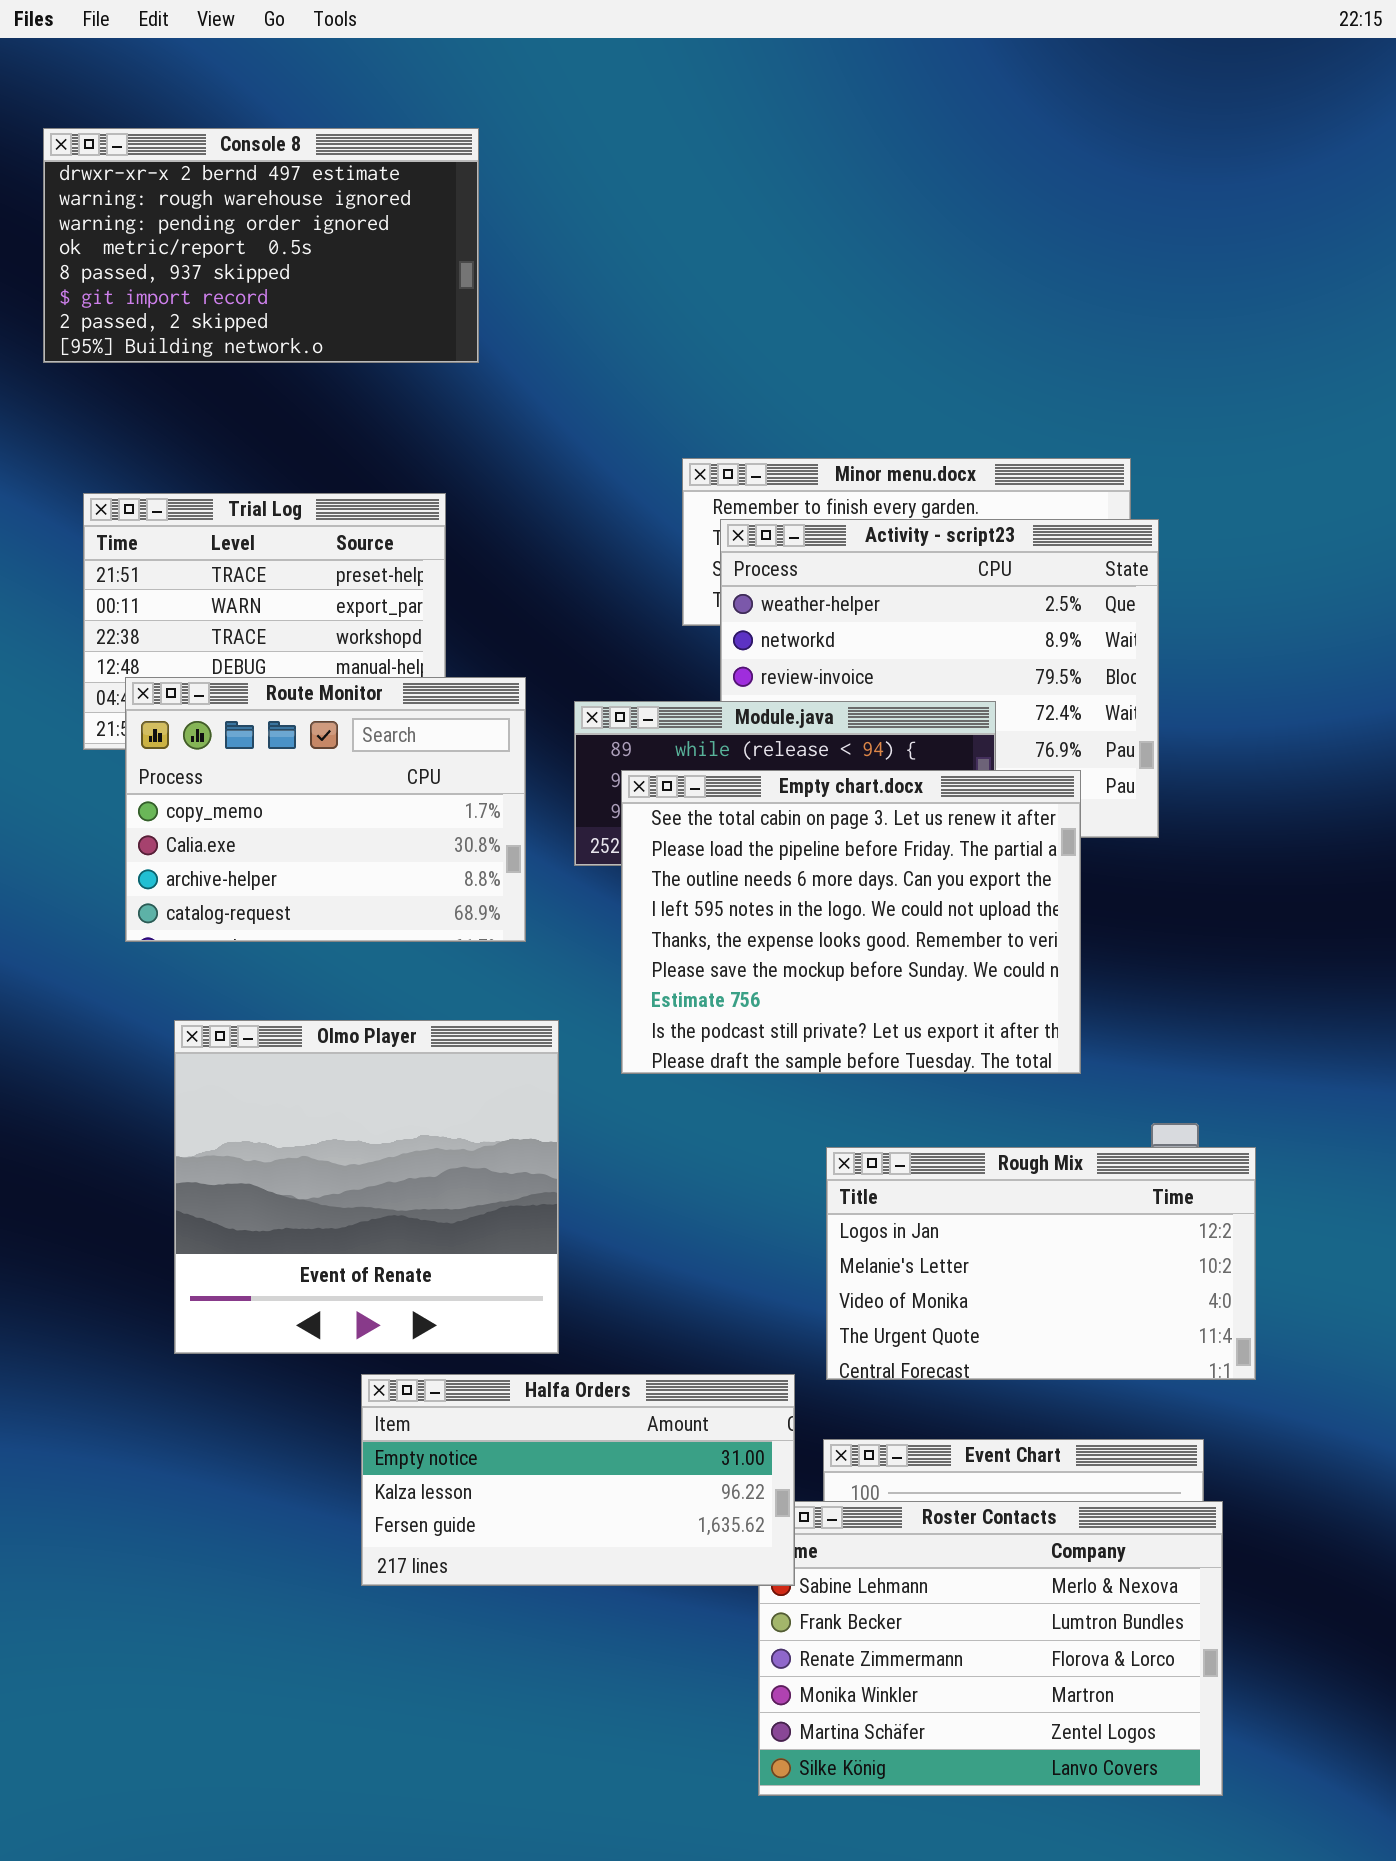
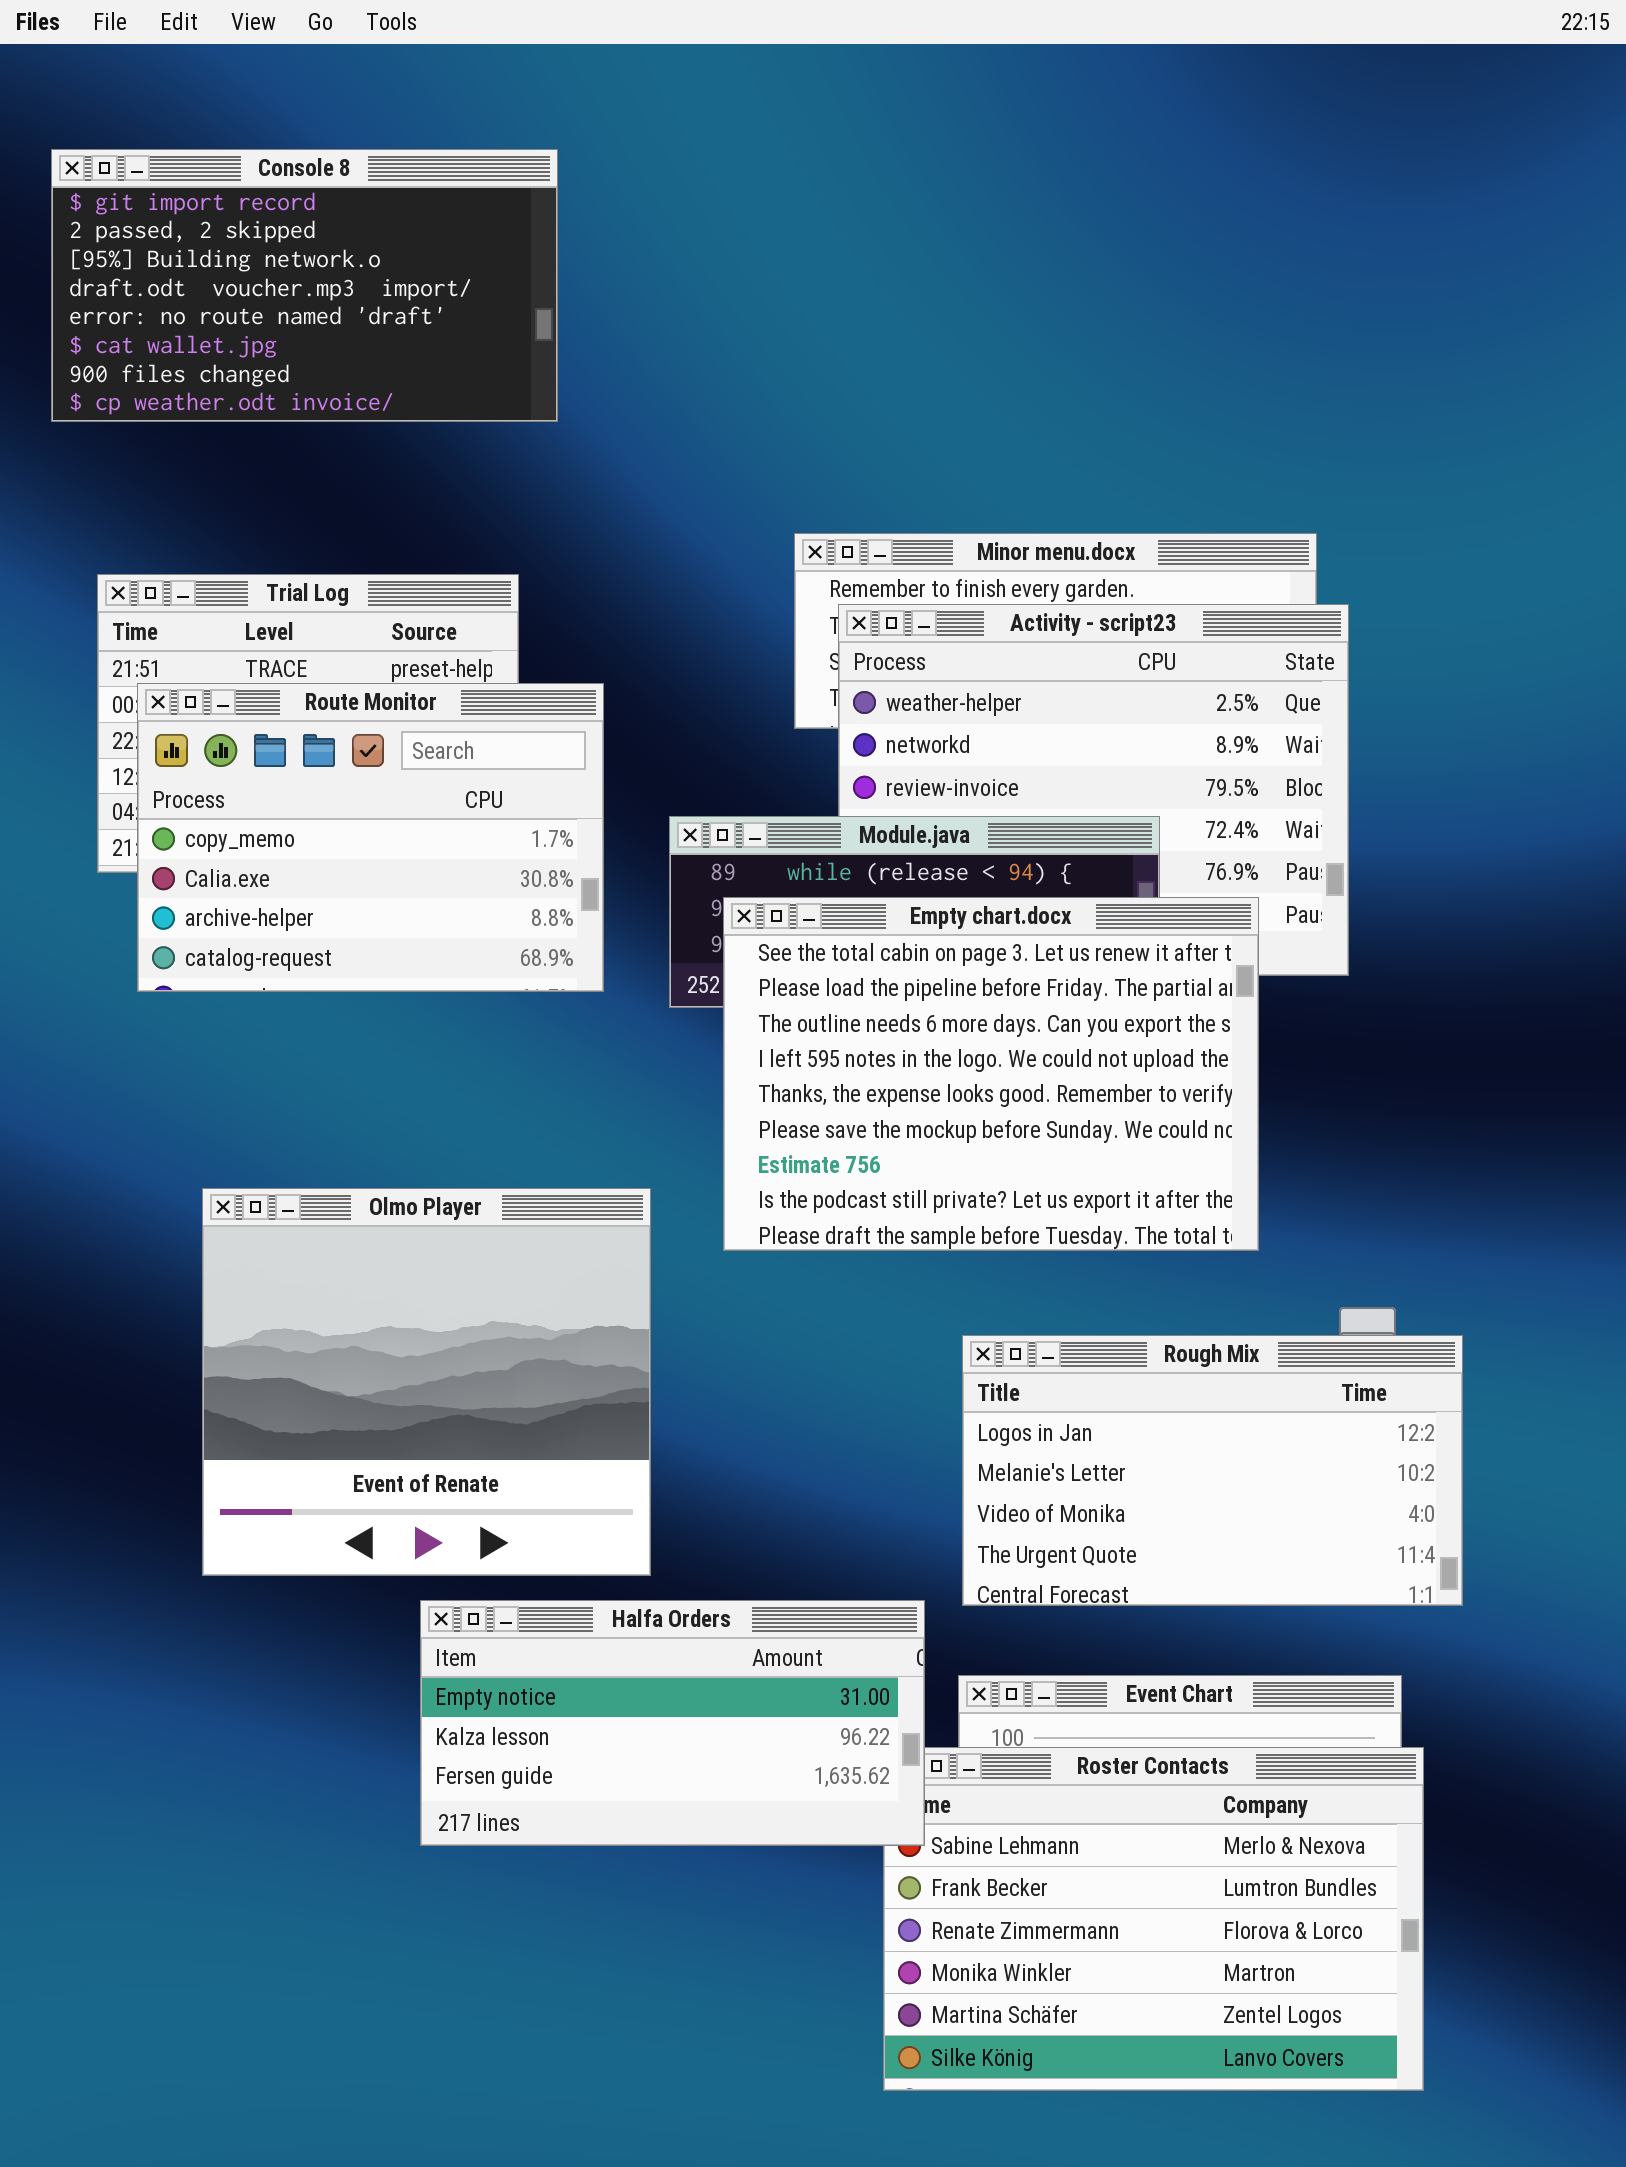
Console 8: [43,128,479,363] -> [51,149,558,422], scrolled down 5 rows
Route Monitor: [125,677,526,942] -> [137,683,604,992], moved

